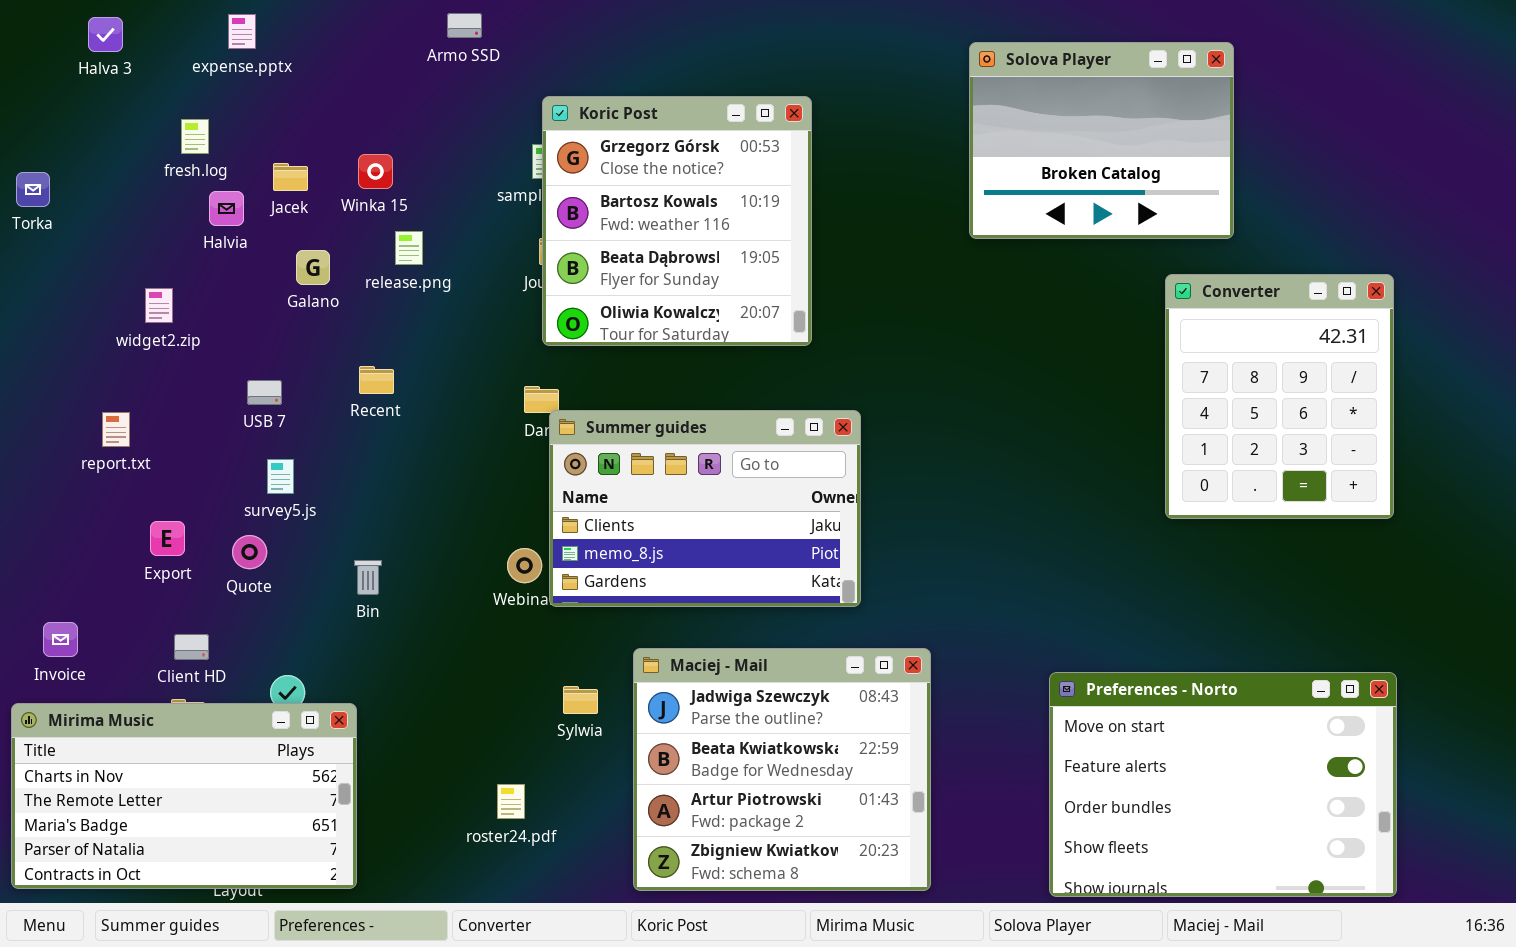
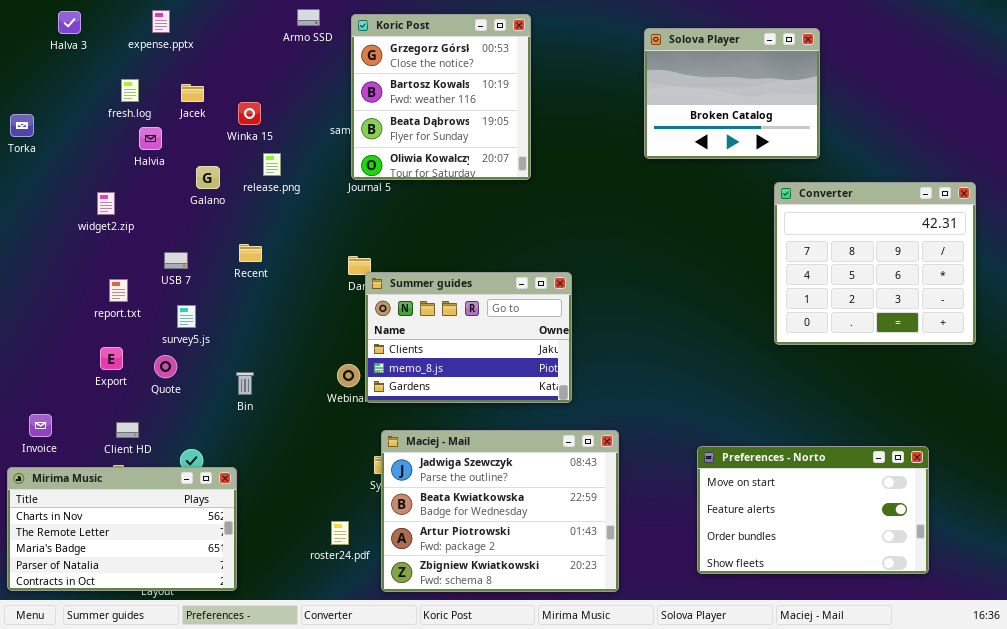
Koric Post: [542,96,812,346] -> [351,14,531,180], moved
Jacek: [273,163,308,191] -> [181,84,204,102], moved
Converter: [1165,274,1394,519] -> [774,182,976,345], resized
report.txt: [102,412,130,447] -> [109,279,128,302], moved
Maciej - Mail: [633,648,931,891] -> [381,430,619,592], resized
Preferences - Norto: [1049,672,1397,897] -> [697,446,929,574], resized

